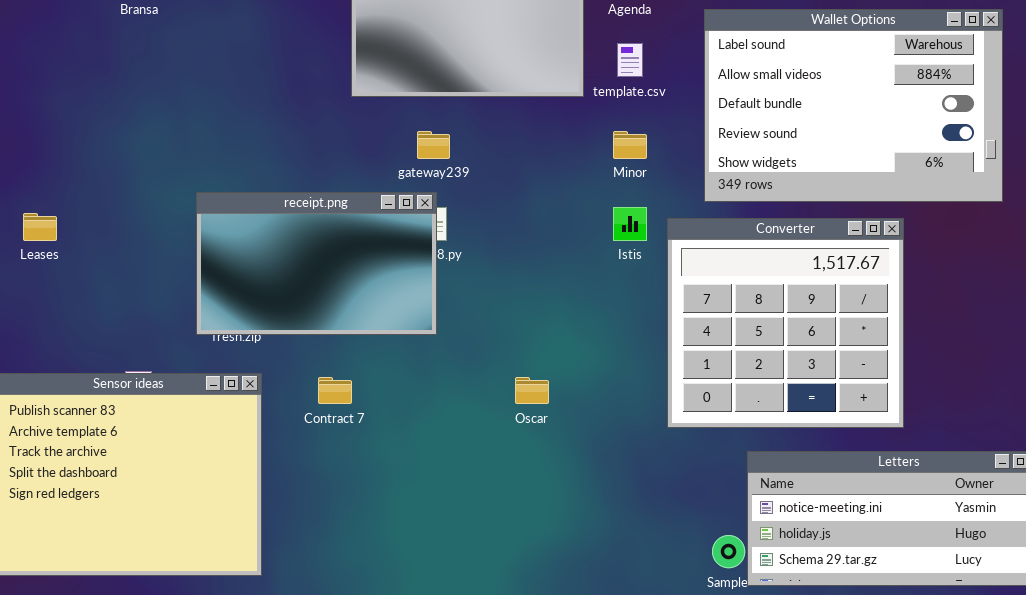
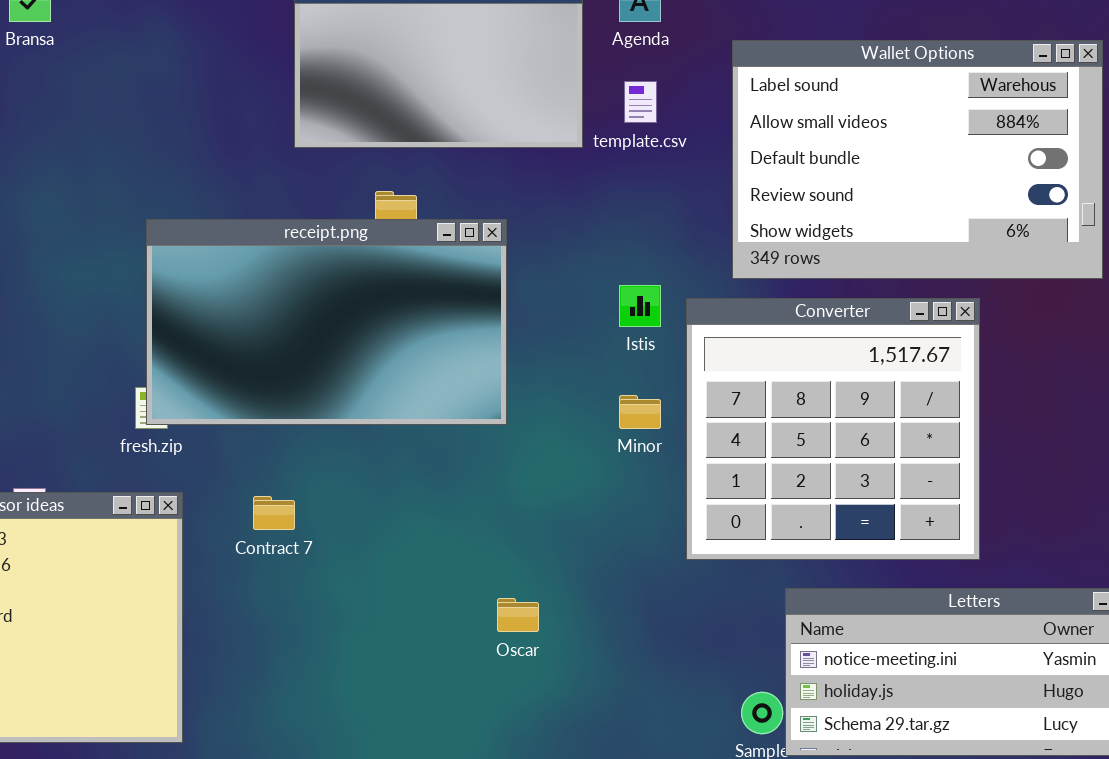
Minor: [613,131,647,159] -> [619,395,661,429], moved
receipt.png: [196,192,437,335] -> [146,219,507,425], moved, resized
Oscar: [515,377,549,404] -> [497,598,539,632], moved

